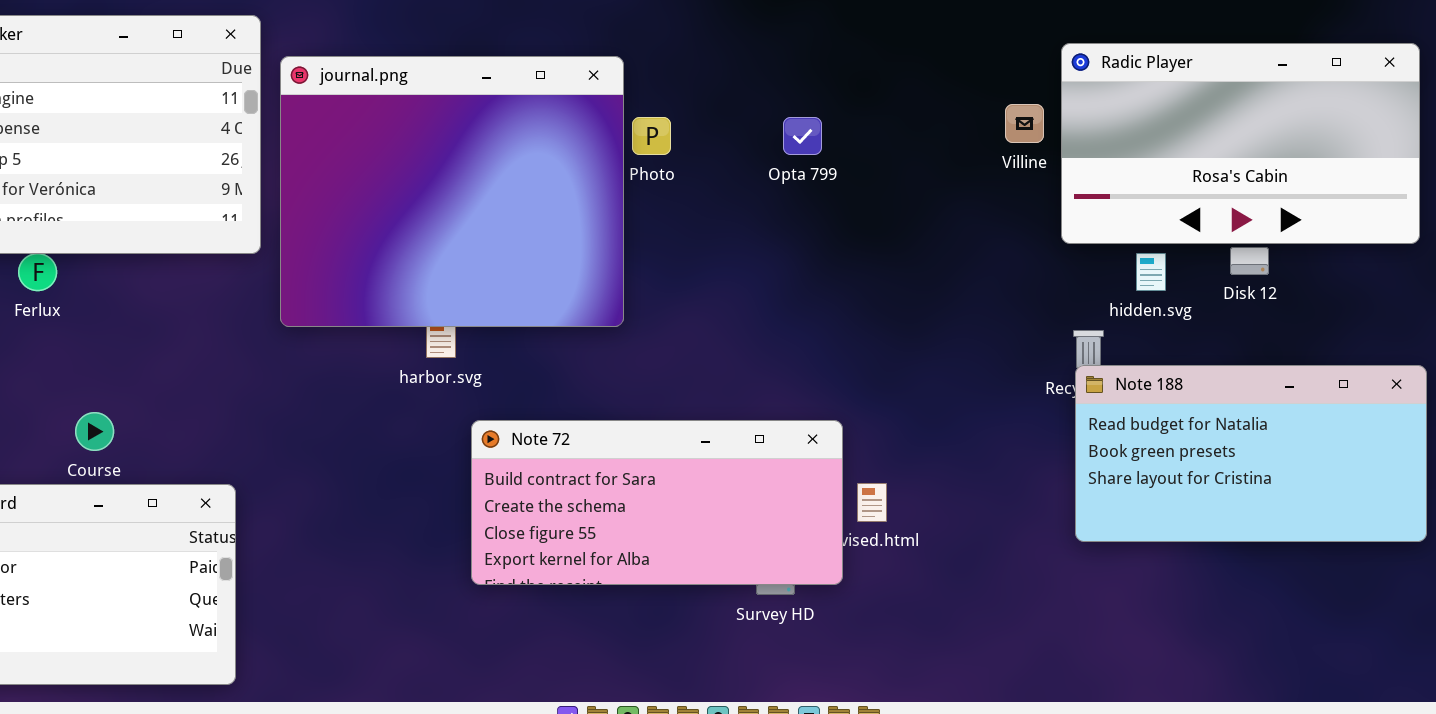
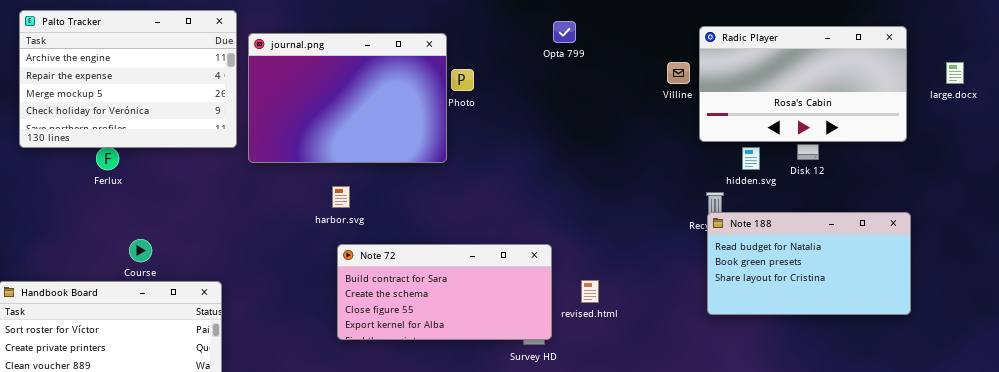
journal.png: [280,56,624,327] -> [248,33,447,163], resized
Opta 799: [783,117,822,155] -> [553,21,576,43], moved
Note 72: [471,420,843,585] -> [337,244,552,340], moved

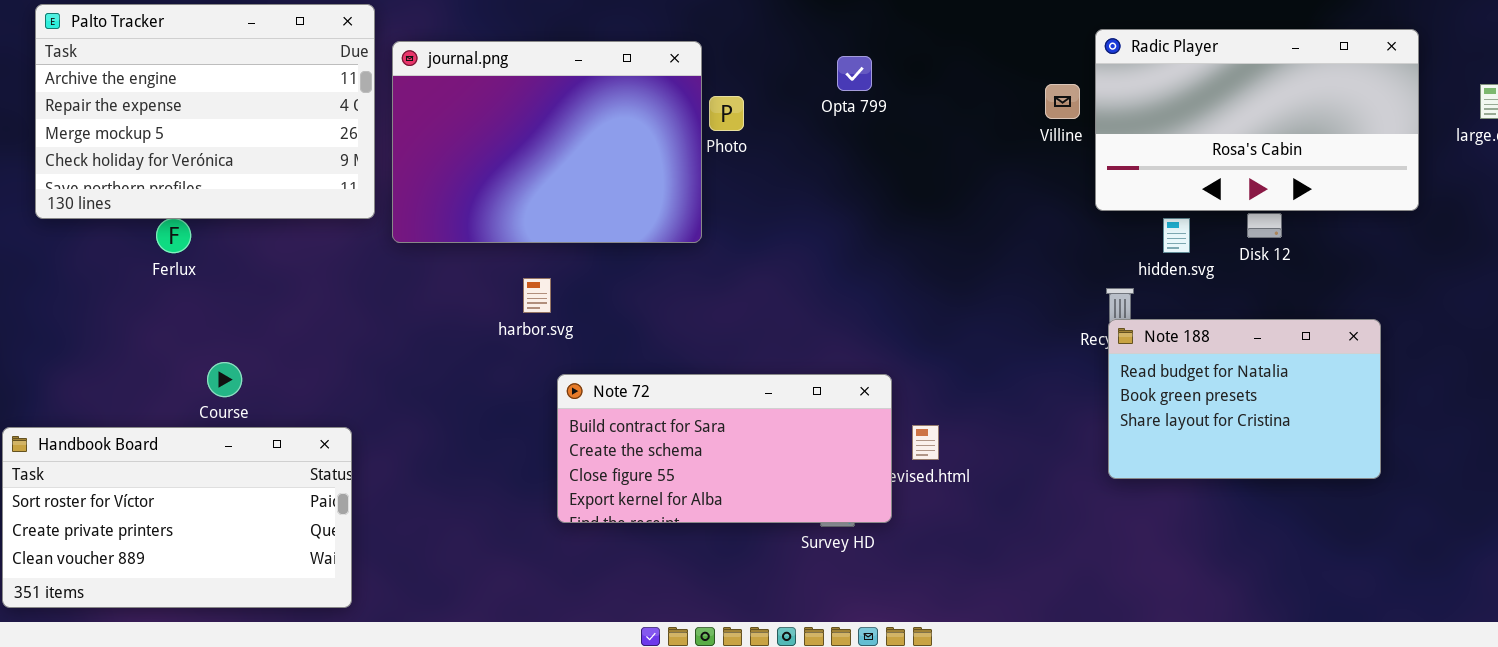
Opta 799: [553,21,576,43] -> [837,56,872,91], moved
Note 188: [707,212,911,315] -> [1108,319,1381,479], resized
Note 72: [337,244,552,340] -> [557,374,892,523], moved

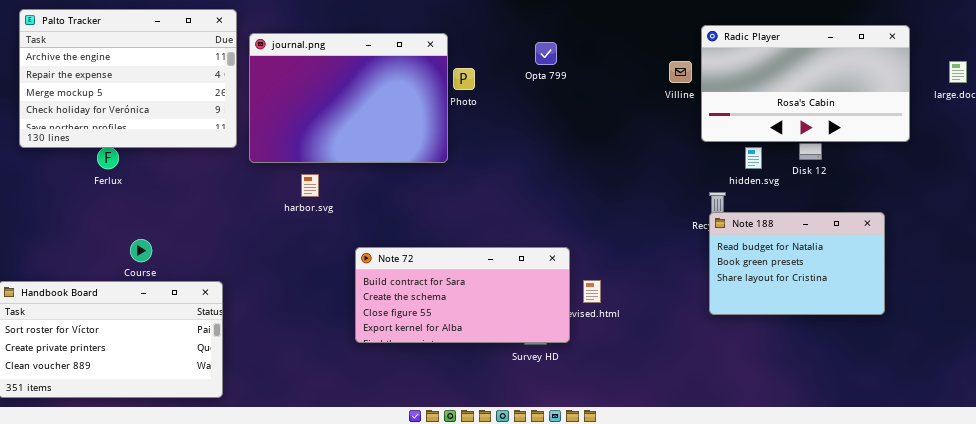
harbor.svg: [523,278,551,313] -> [301,174,319,197], moved

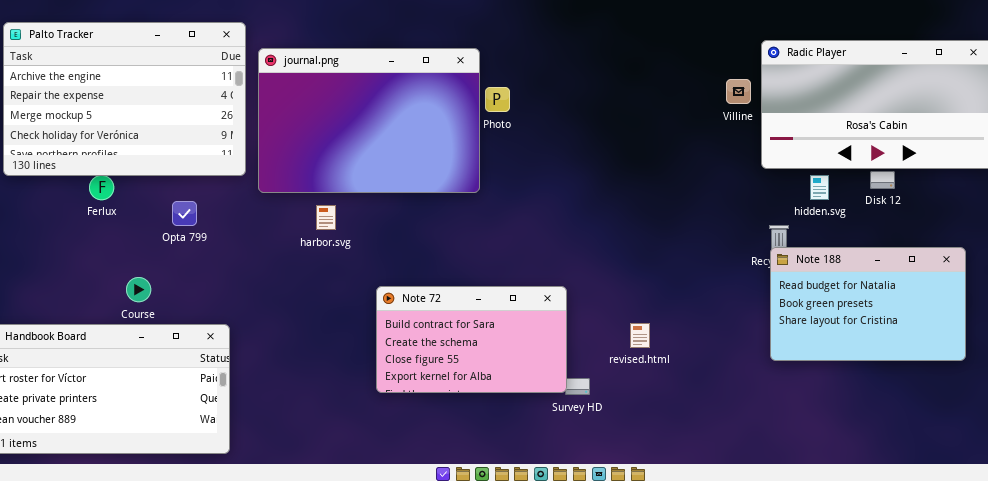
Opta 799: [535,42,557,65] -> [172,201,197,226], moved
Note 72: [355,247,570,343] -> [376,286,567,393], resized

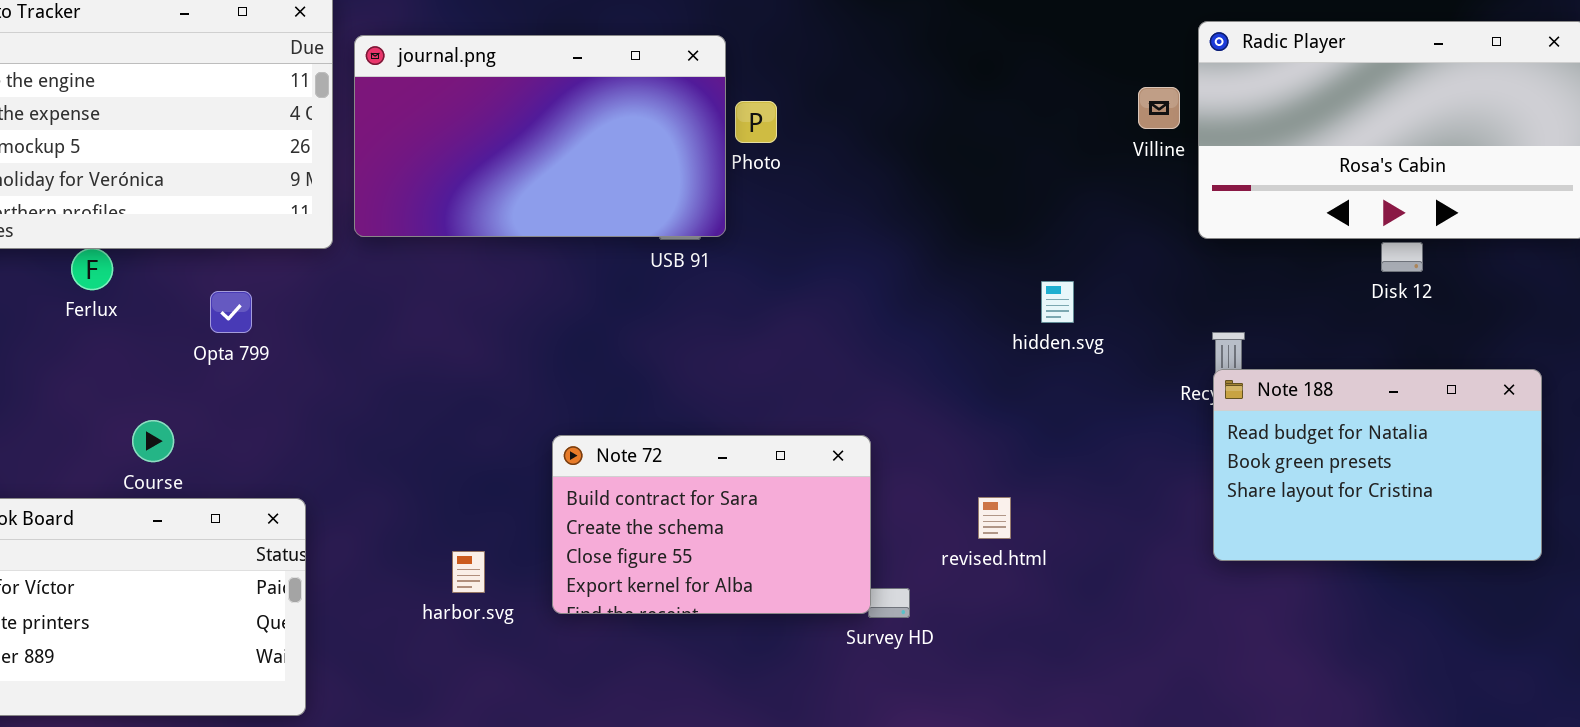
journal.png: [258,48,480,193] -> [354,35,726,237], resized
hidden.svg: [810,175,829,200] -> [1041,281,1074,323], moved
harbor.svg: [316,205,336,230] -> [452,551,485,593], moved

